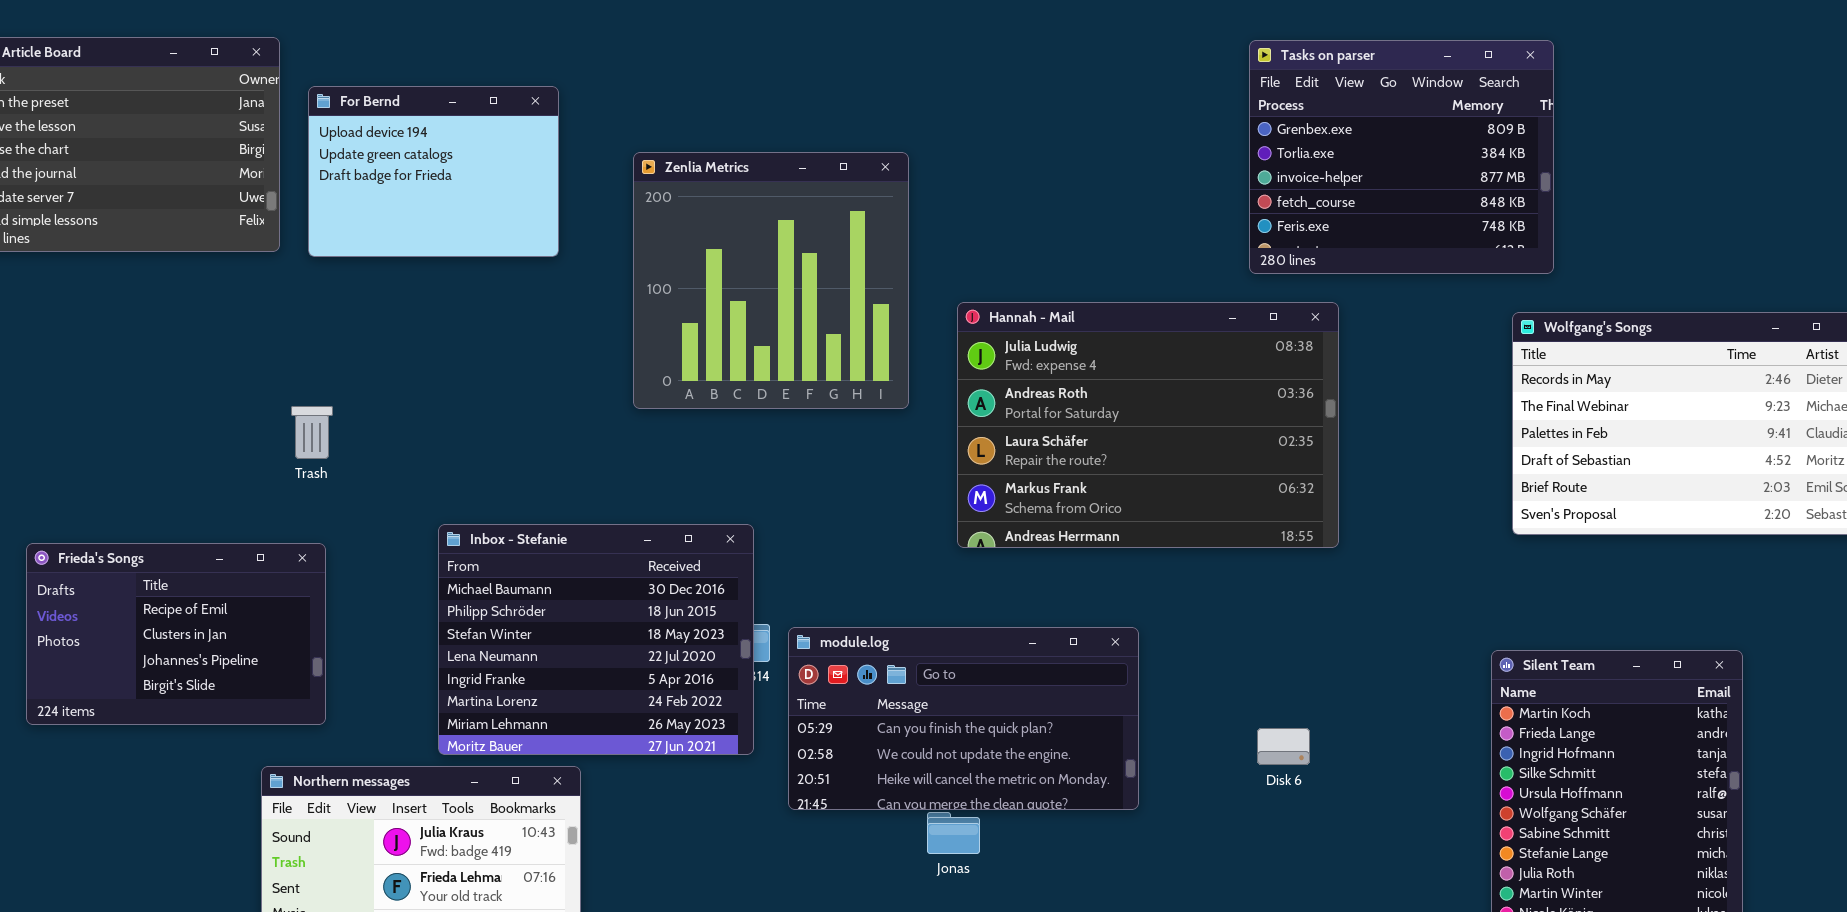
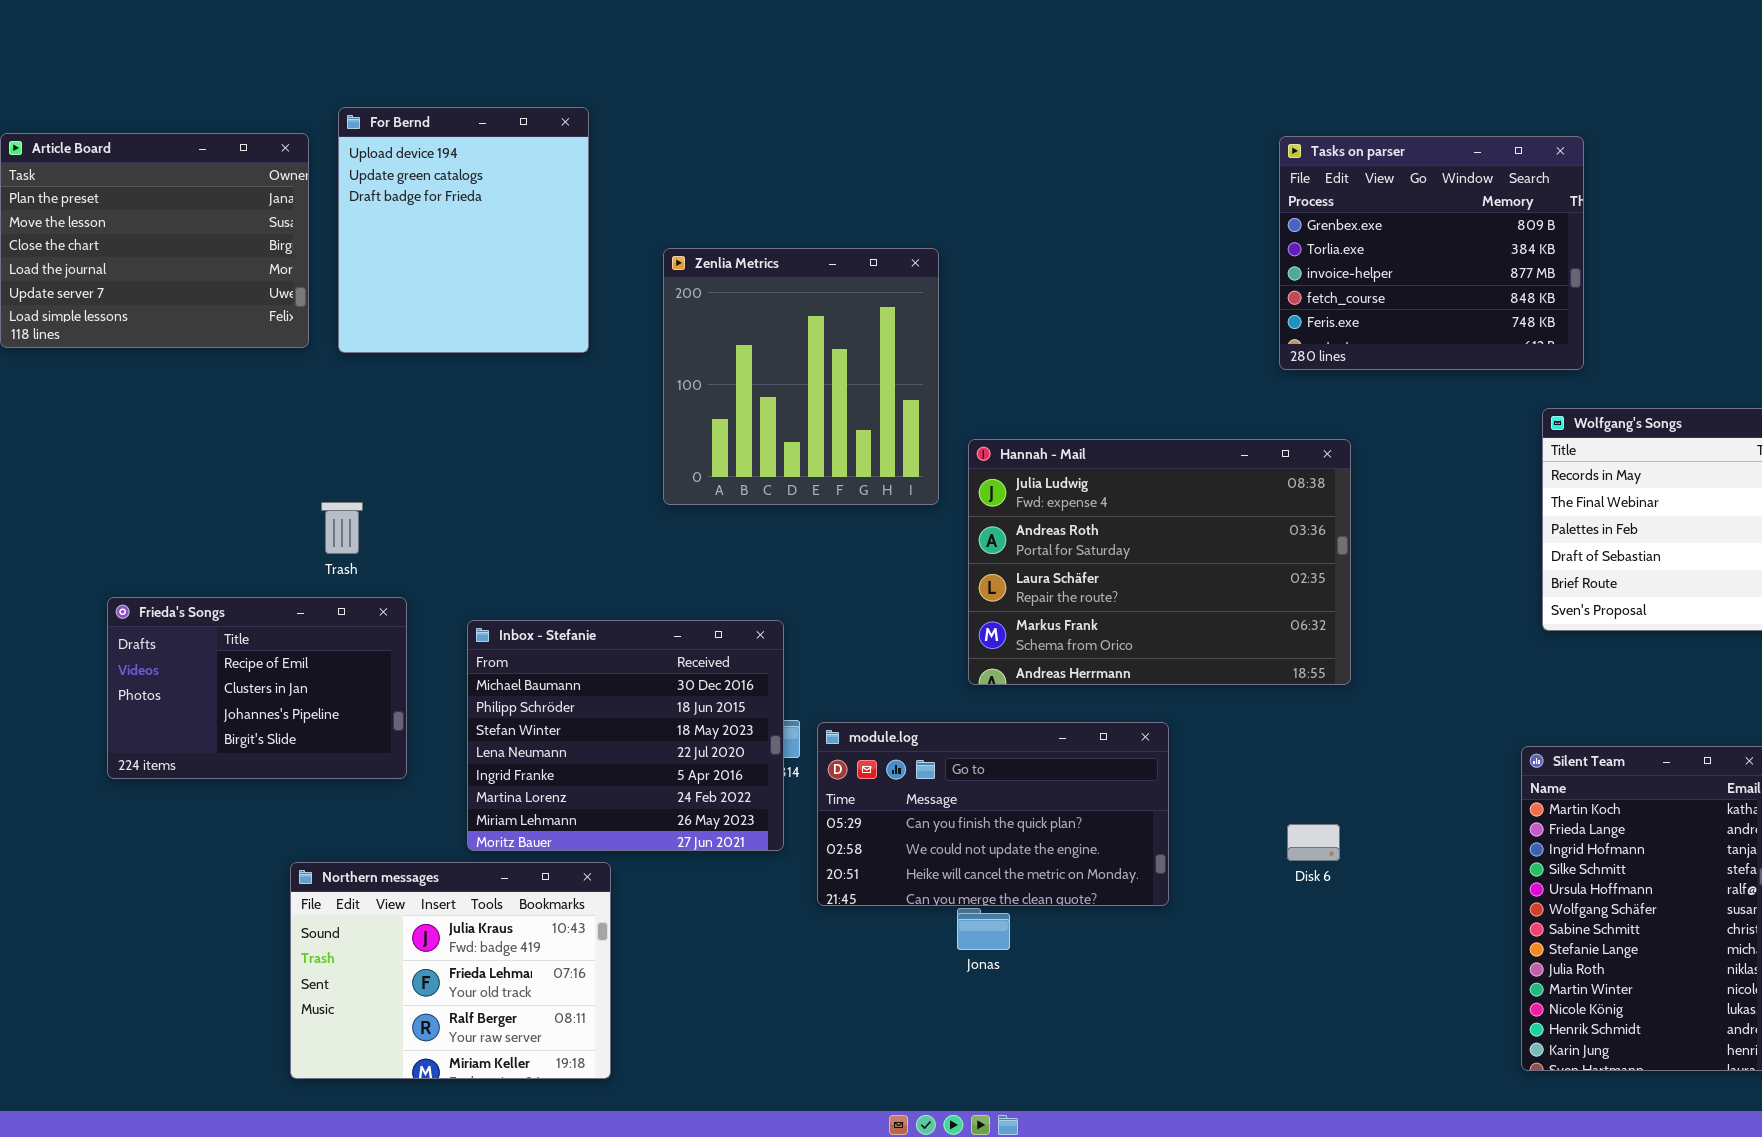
For Bernd: [308,86,559,257] -> [338,107,589,353], resized
Hannah - Mail: [957,302,1339,548] -> [968,439,1351,685], moved
Frieda's Songs: [26,543,326,725] -> [107,597,407,779], moved

